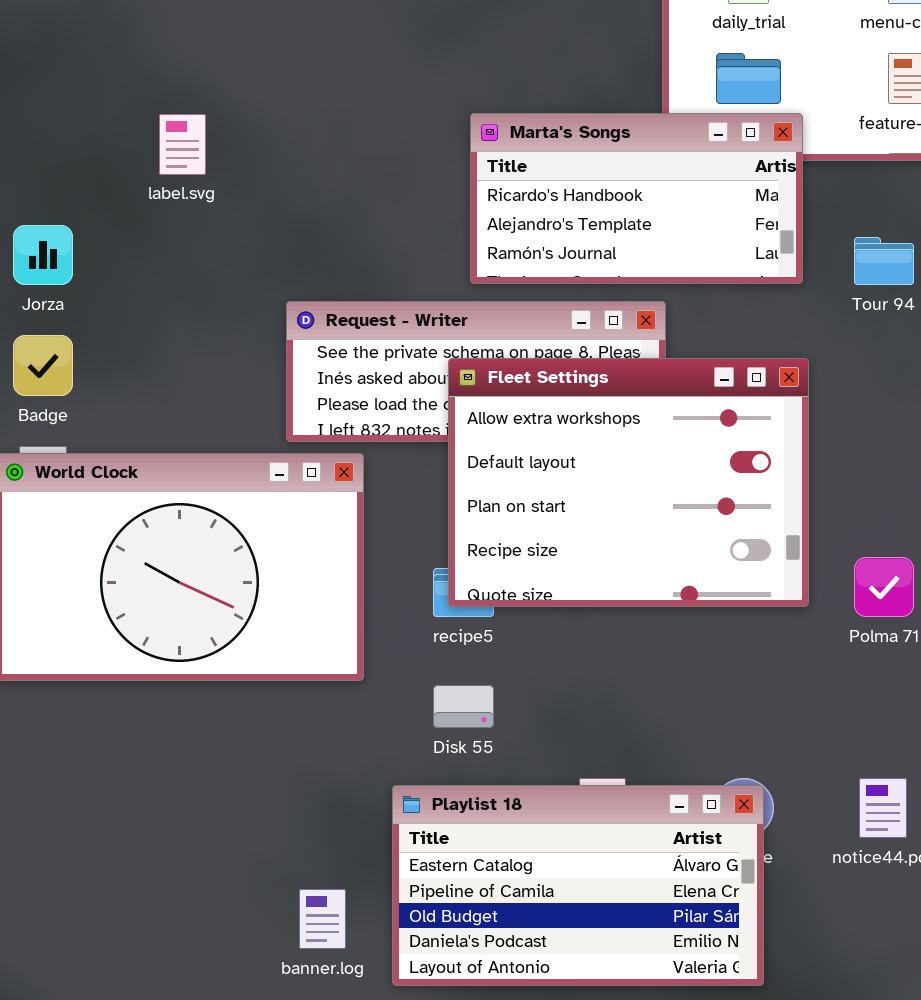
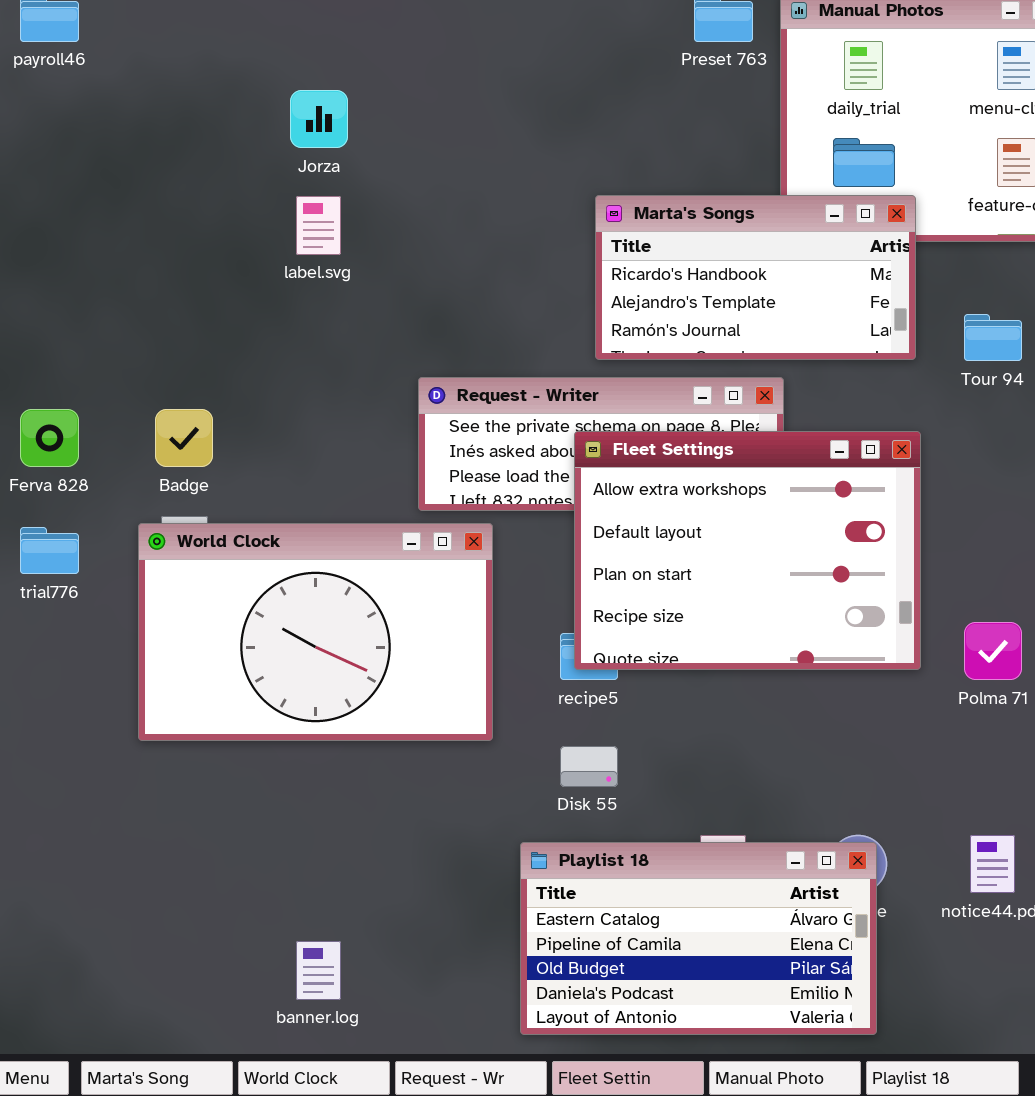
Jorza: [13,225,73,285] -> [290,90,348,148], moved
banner.log: [299,889,346,949] -> [296,941,341,1000], moved

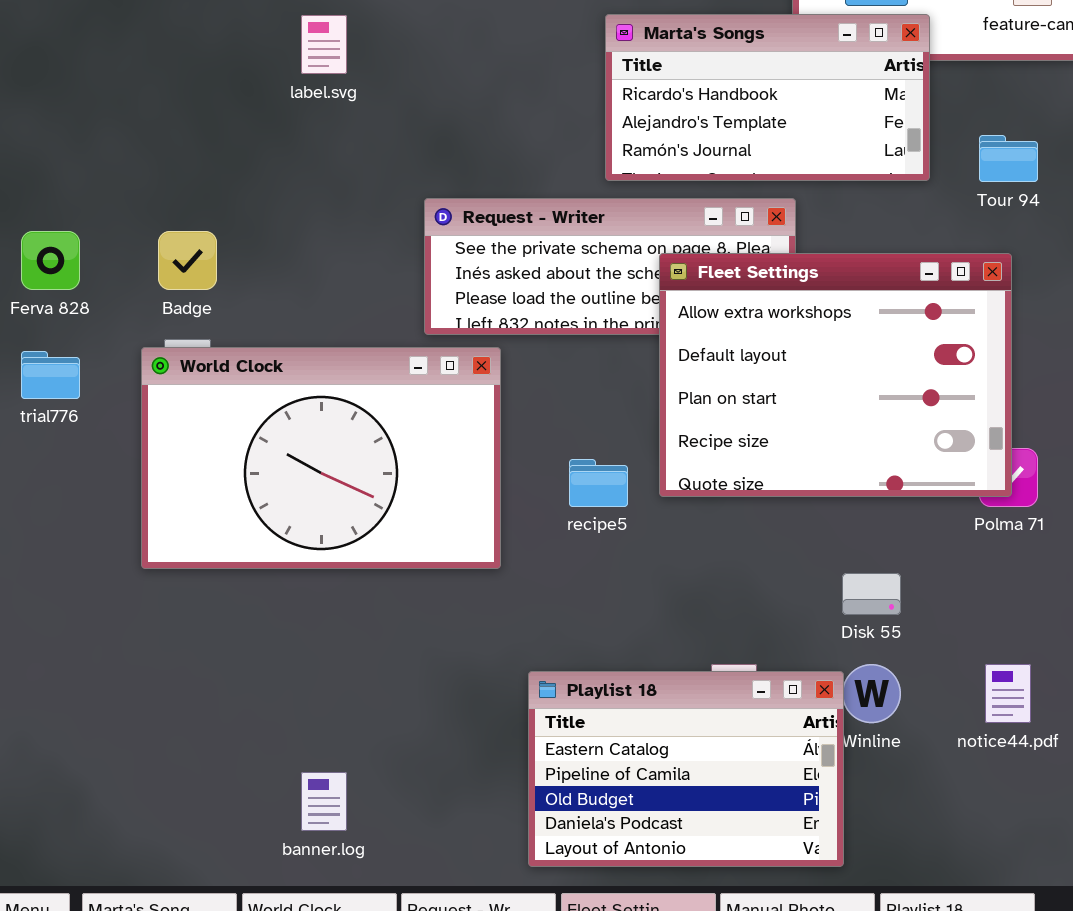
Fleet Settings: [574,431,921,670] -> [659,253,1012,497], moved
Disk 55: [560,746,618,787] -> [842,573,901,615], moved
Playlist 18: [520,842,877,1035] -> [528,671,844,867], resized

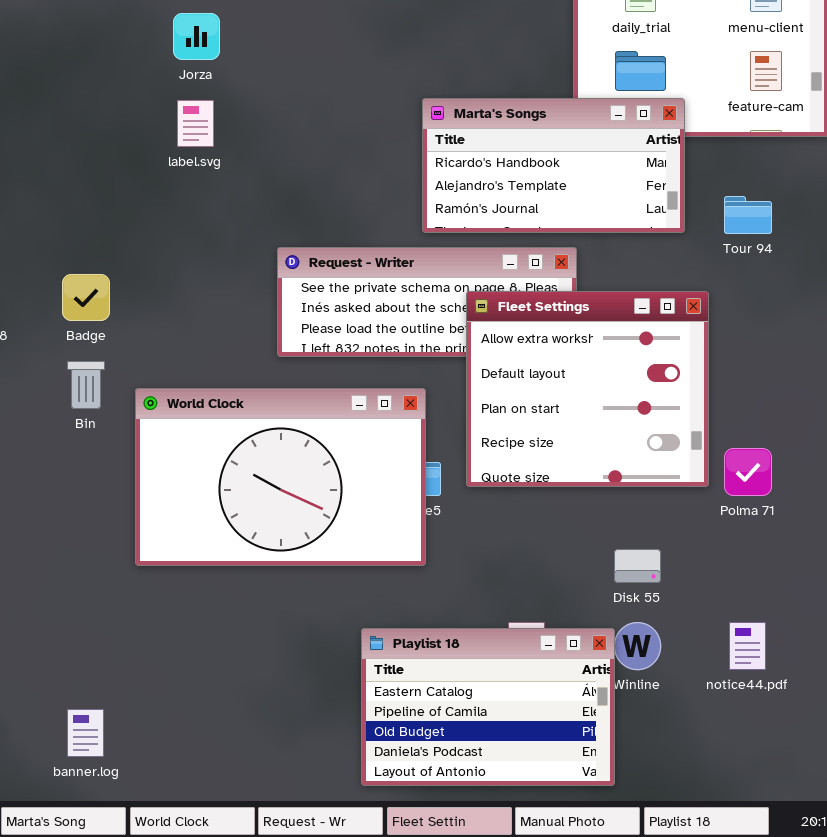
Fleet Settings: [659,253,1012,497] -> [466,291,709,487], resized
World Clock: [141,347,501,569] -> [135,388,426,566], moved
banner.log: [301,772,347,831] -> [67,709,104,757], moved

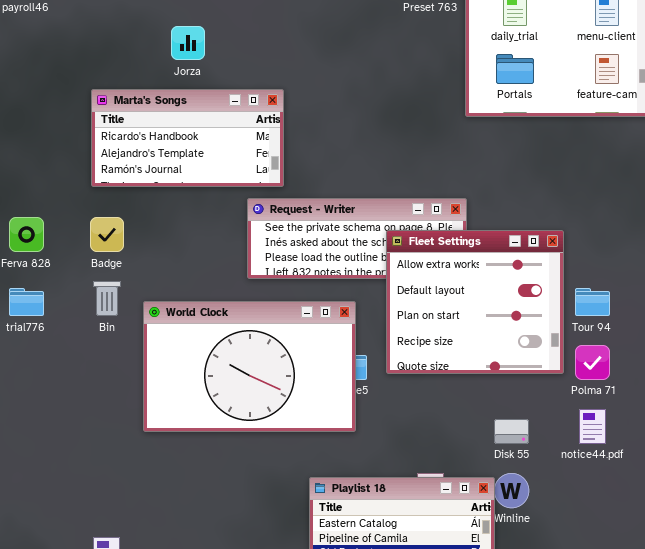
Marta's Songs: [422,98,685,233] -> [91,89,284,187], moved
Tour 94: [724,196,772,234] -> [575,288,610,316], moved
notice44.pdf: [729,622,766,670] -> [579,409,606,444], moved

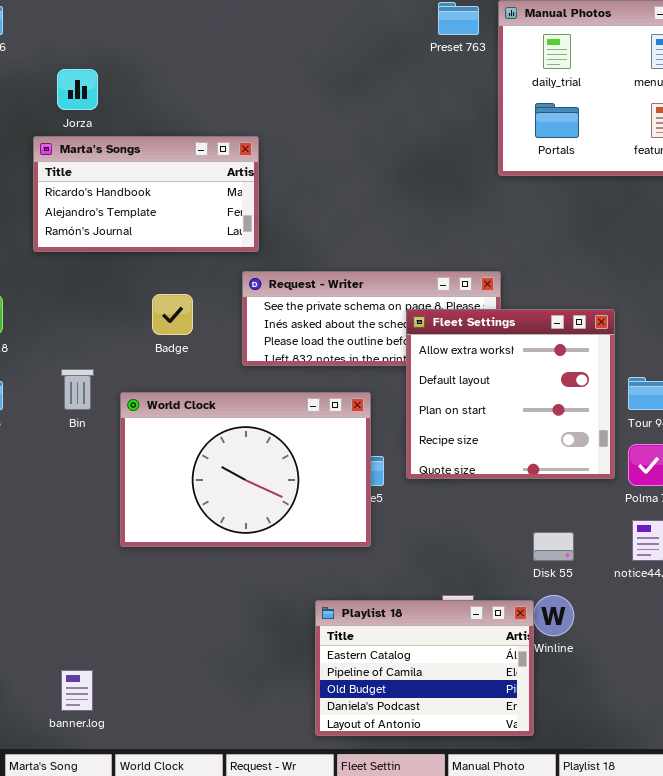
Jorza: [171,26,205,60] -> [57,69,98,110], moved
Marta's Songs: [91,89,284,187] -> [33,136,259,252], moved
Badge: [90,217,124,252] -> [152,294,193,335], moved

